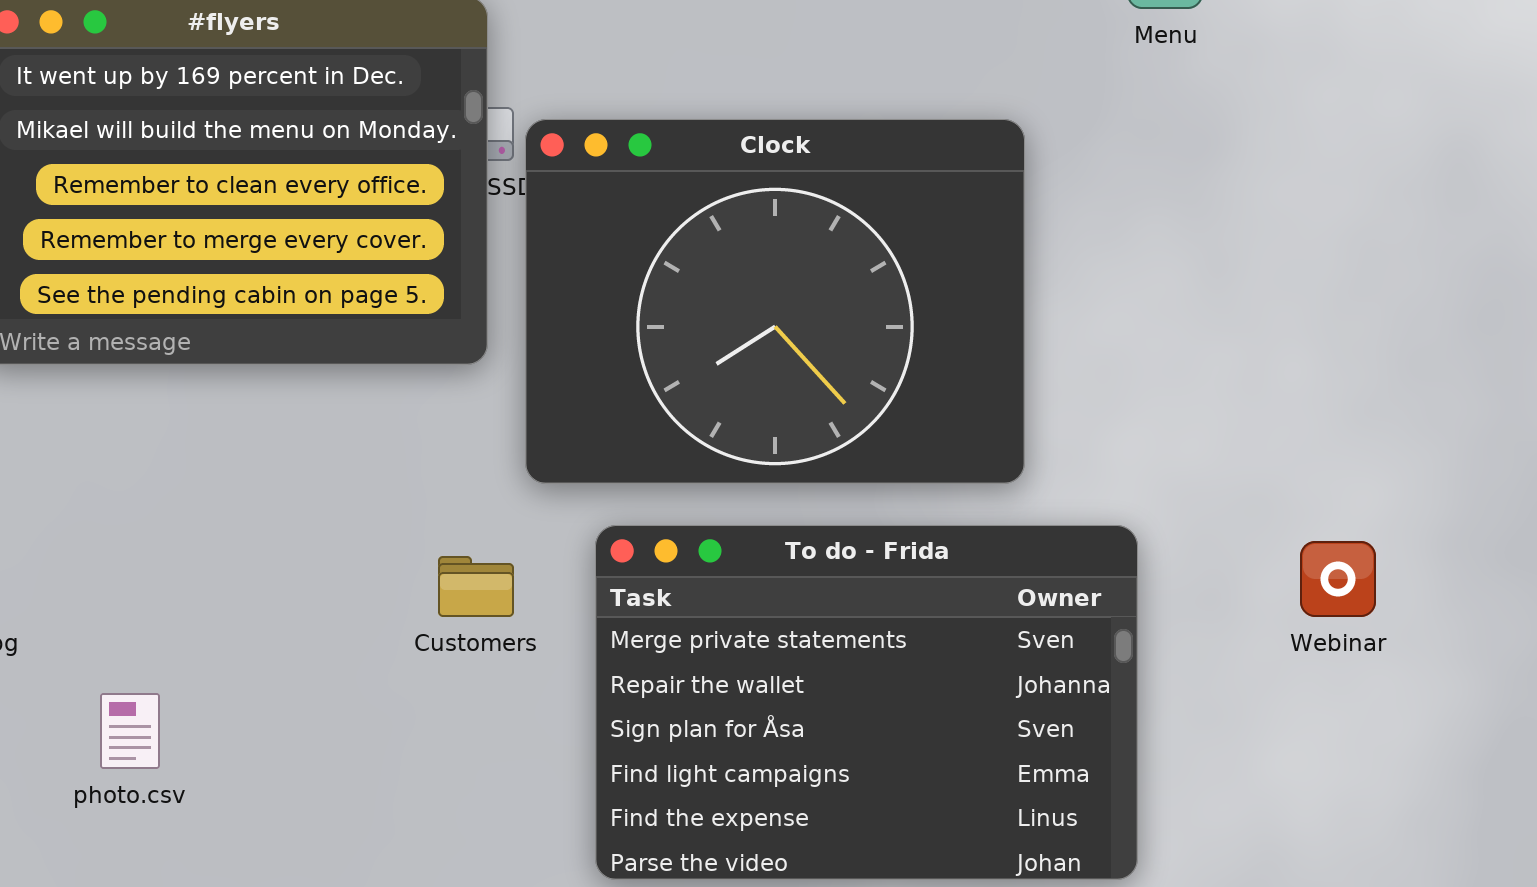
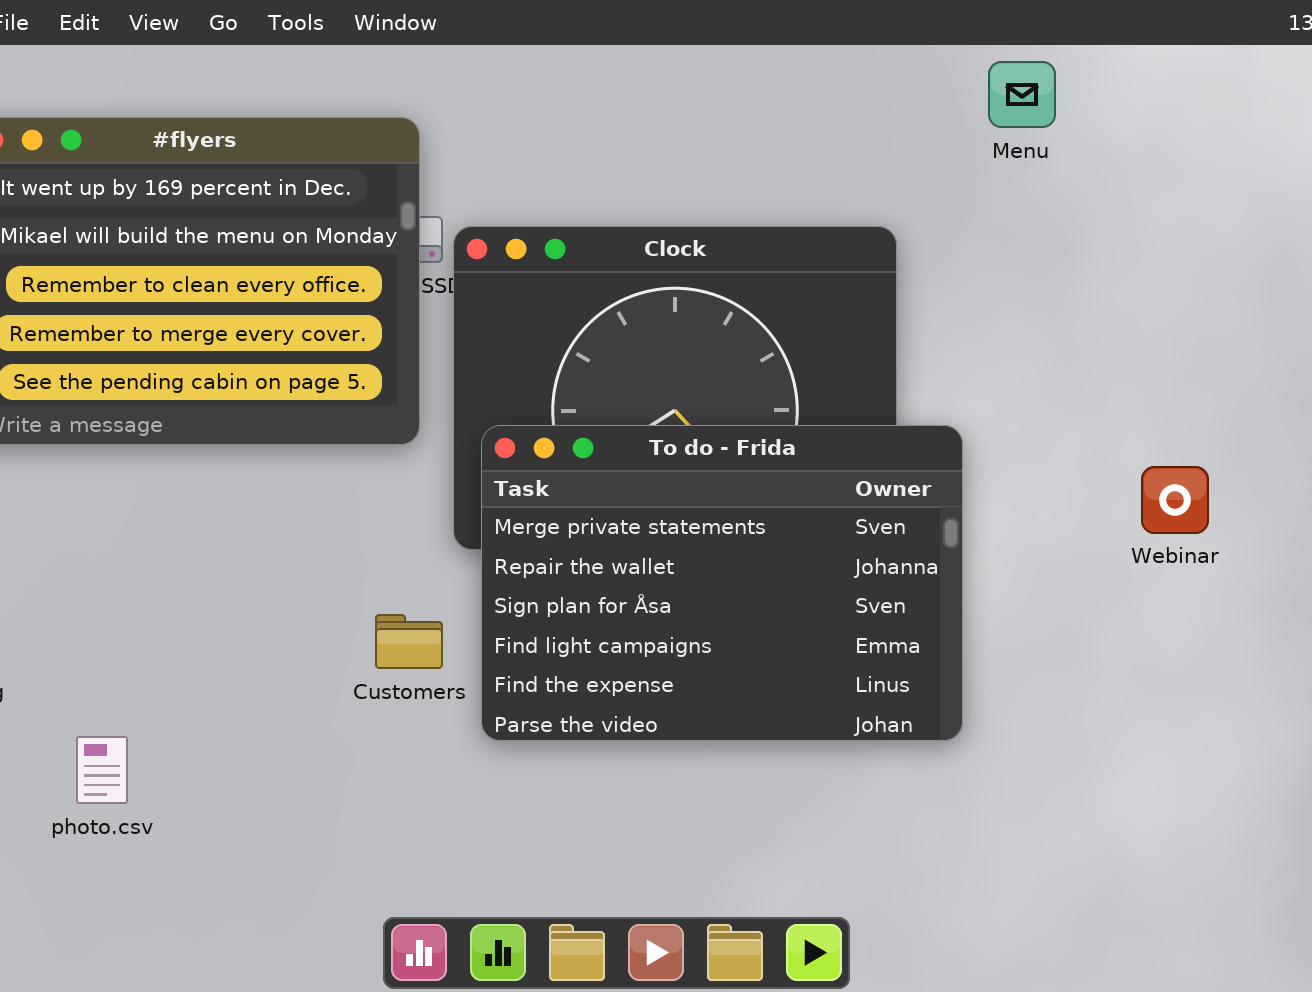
To do - Frida: [595,525,1138,880] -> [481,425,963,741], moved
Webinar: [1300,541,1376,617] -> [1141,466,1209,534], moved

